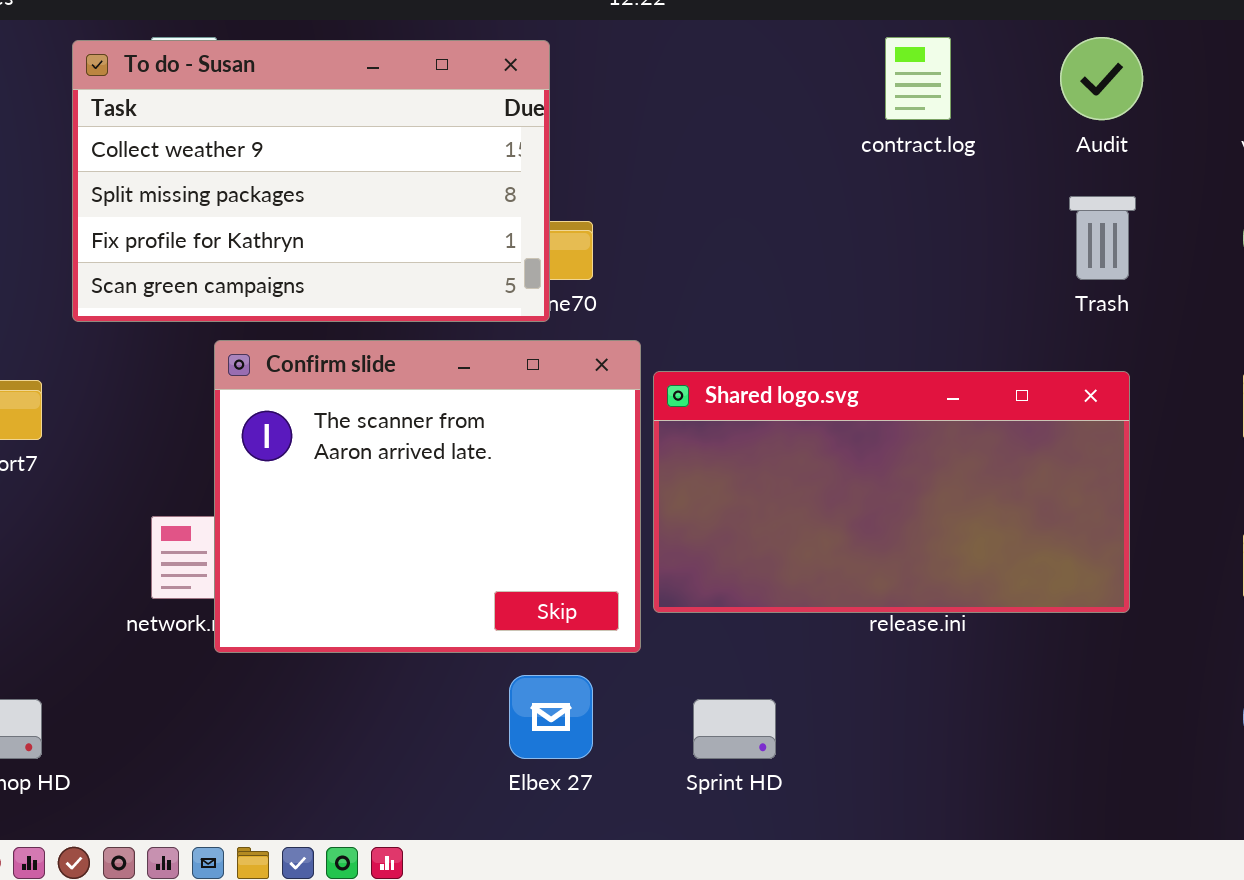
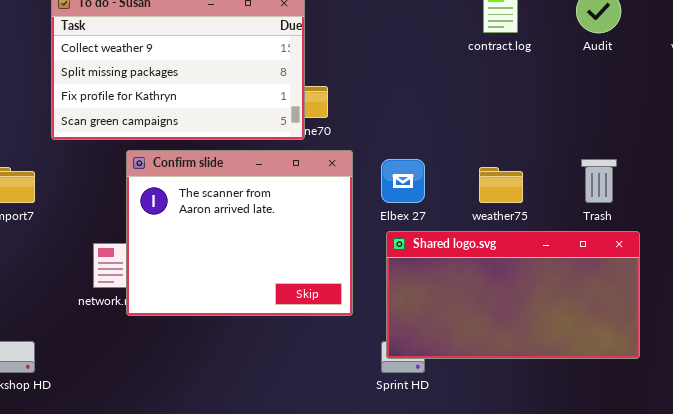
Trash: [1069,196,1136,280] -> [581,159,617,203], moved
Shared logo.svg: [653,371,1130,613] -> [386,231,640,359], moved
Elbex 27: [509,675,593,759] -> [381,159,425,203], moved

